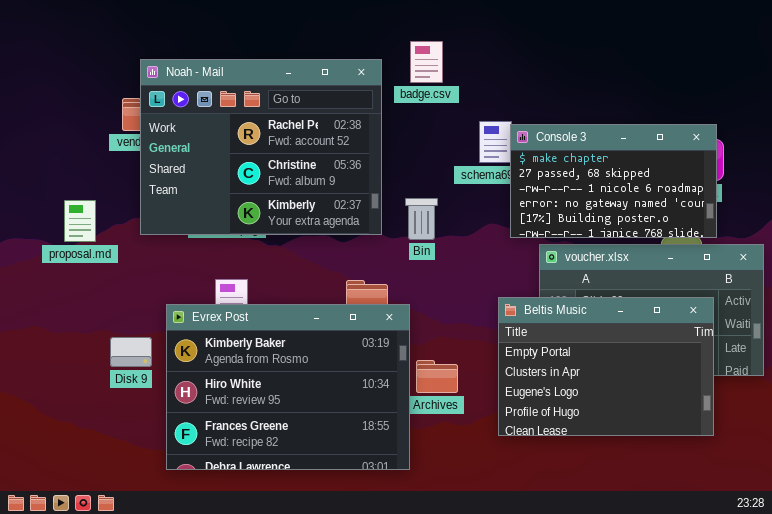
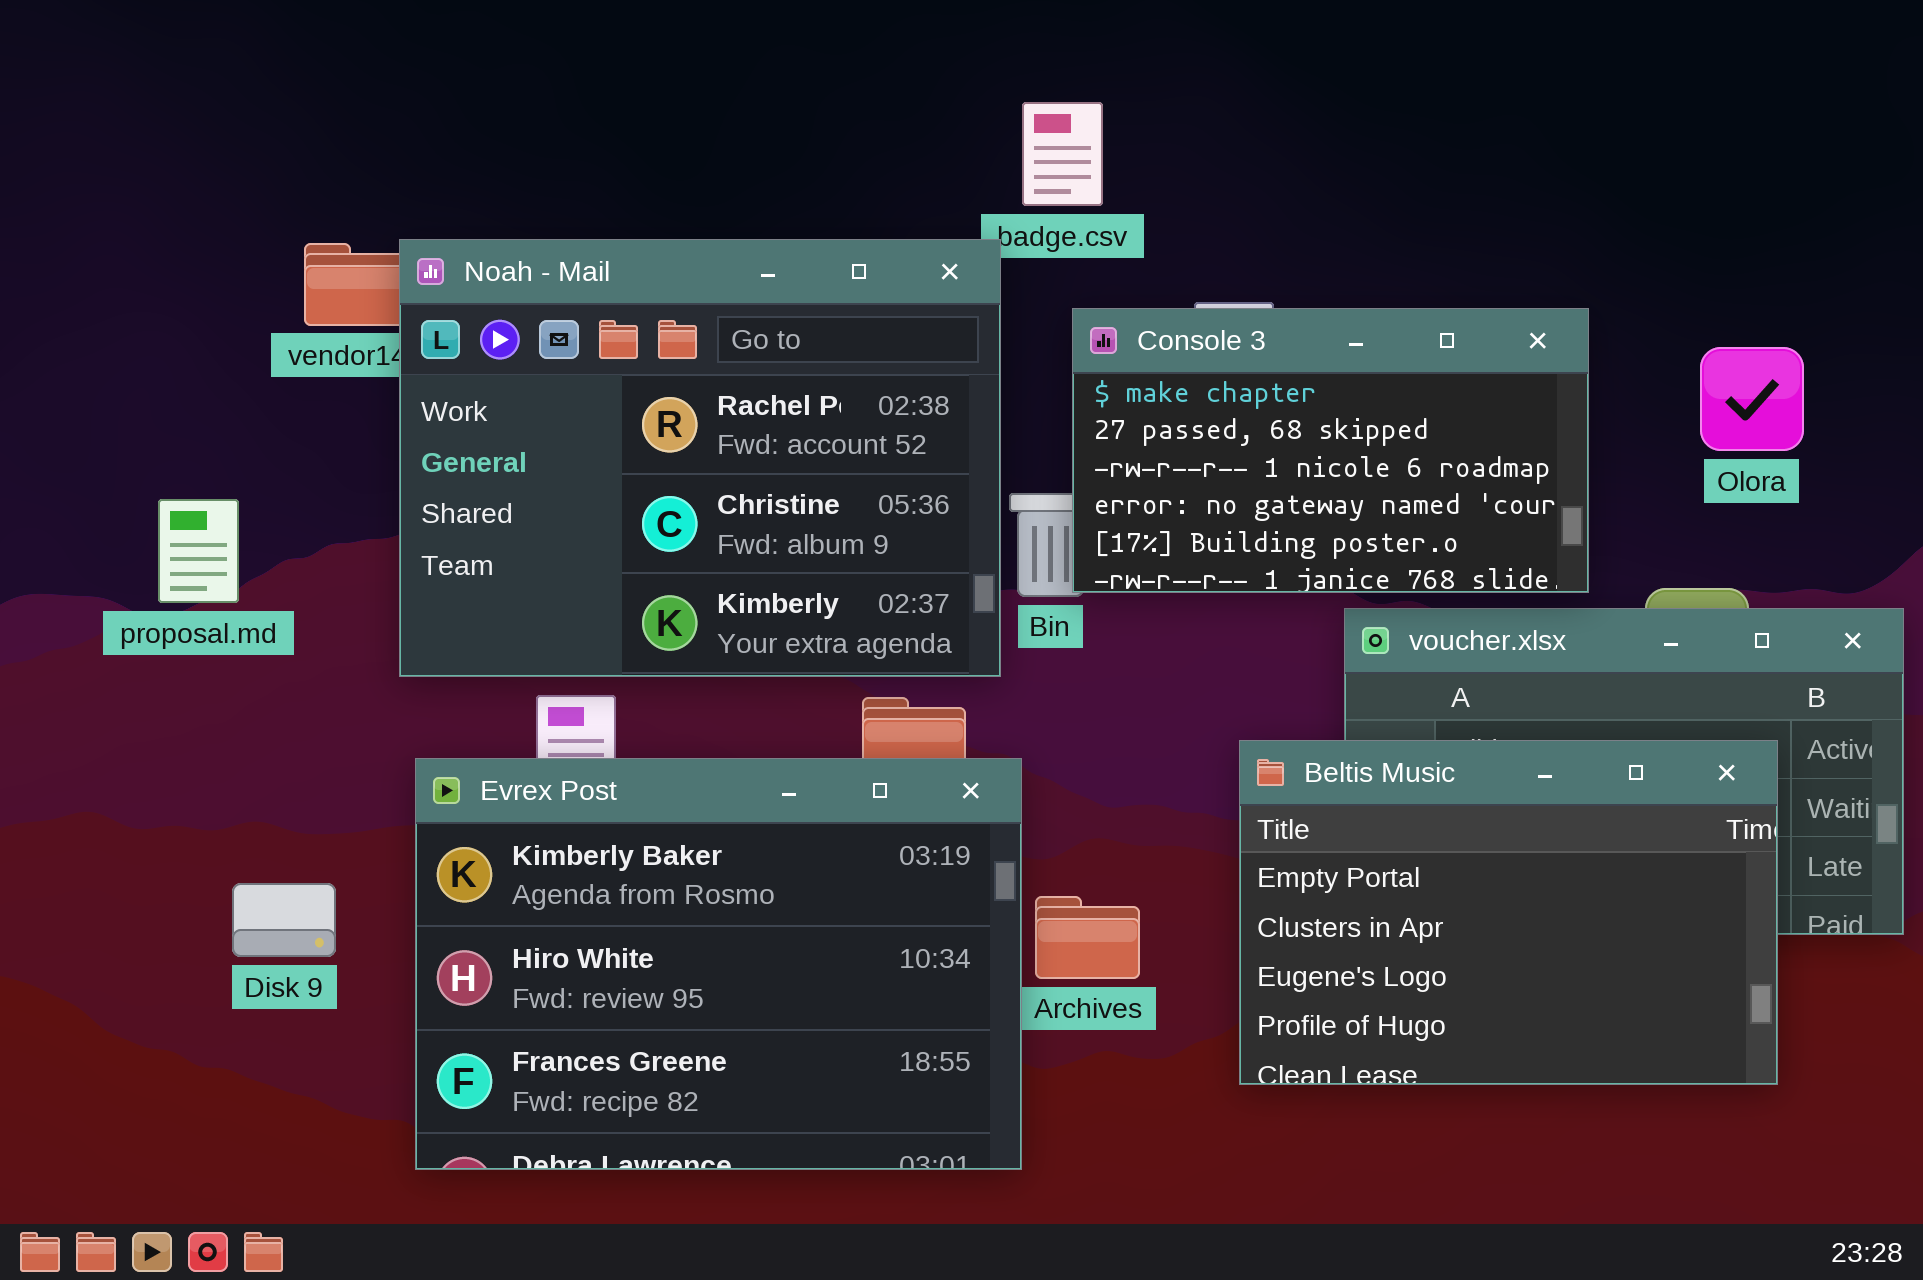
Noah - Mail: [140,59,382,235] -> [399,239,1001,677], moved
Console 3: [510,124,717,238] -> [1072,308,1589,593], moved
Disk 9: [110,337,152,367] -> [232,883,336,957], moved

